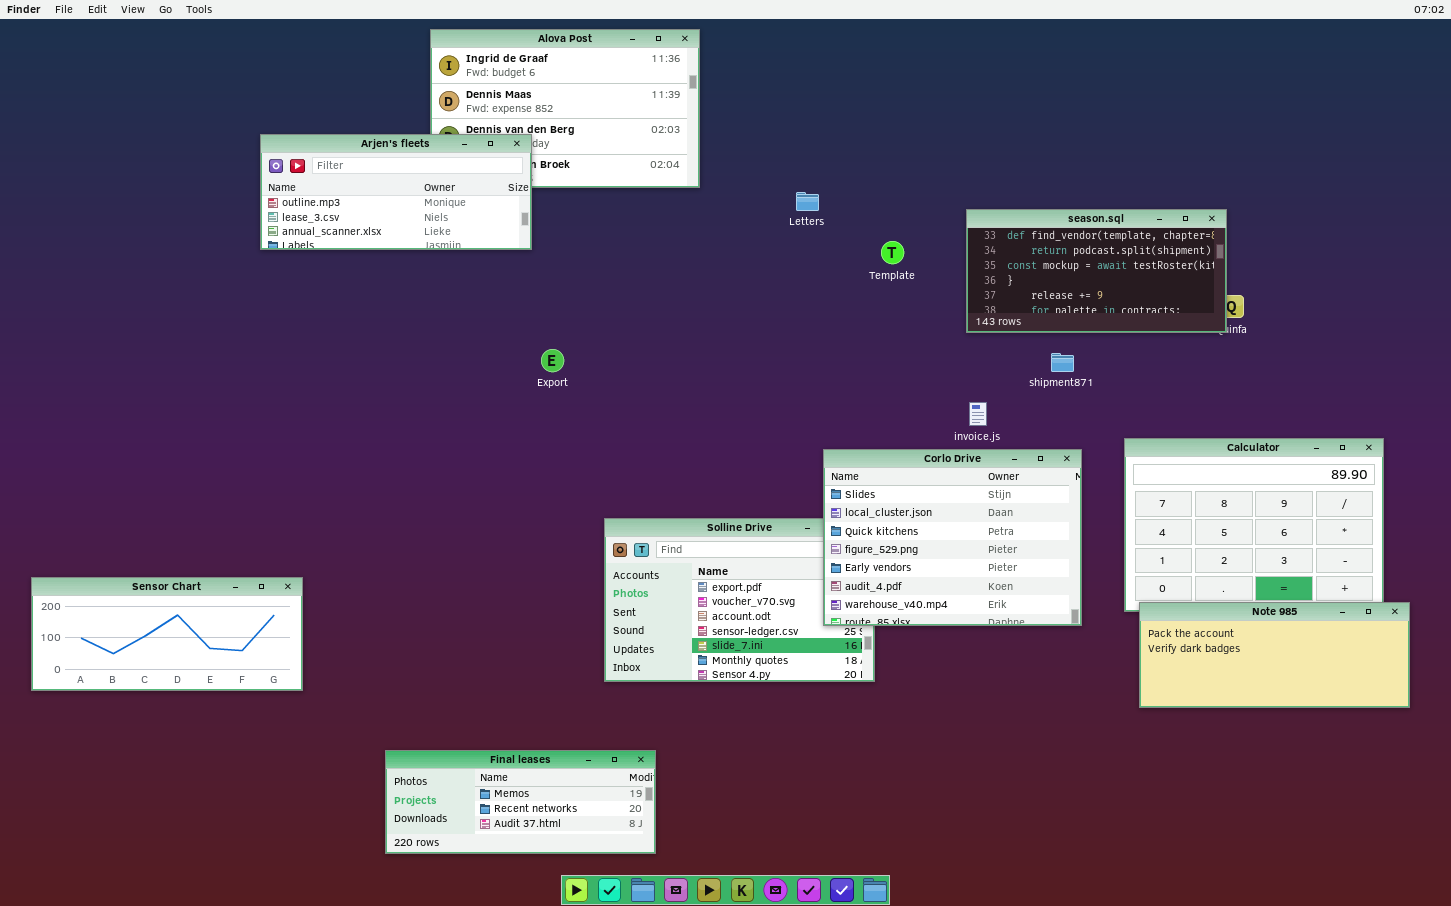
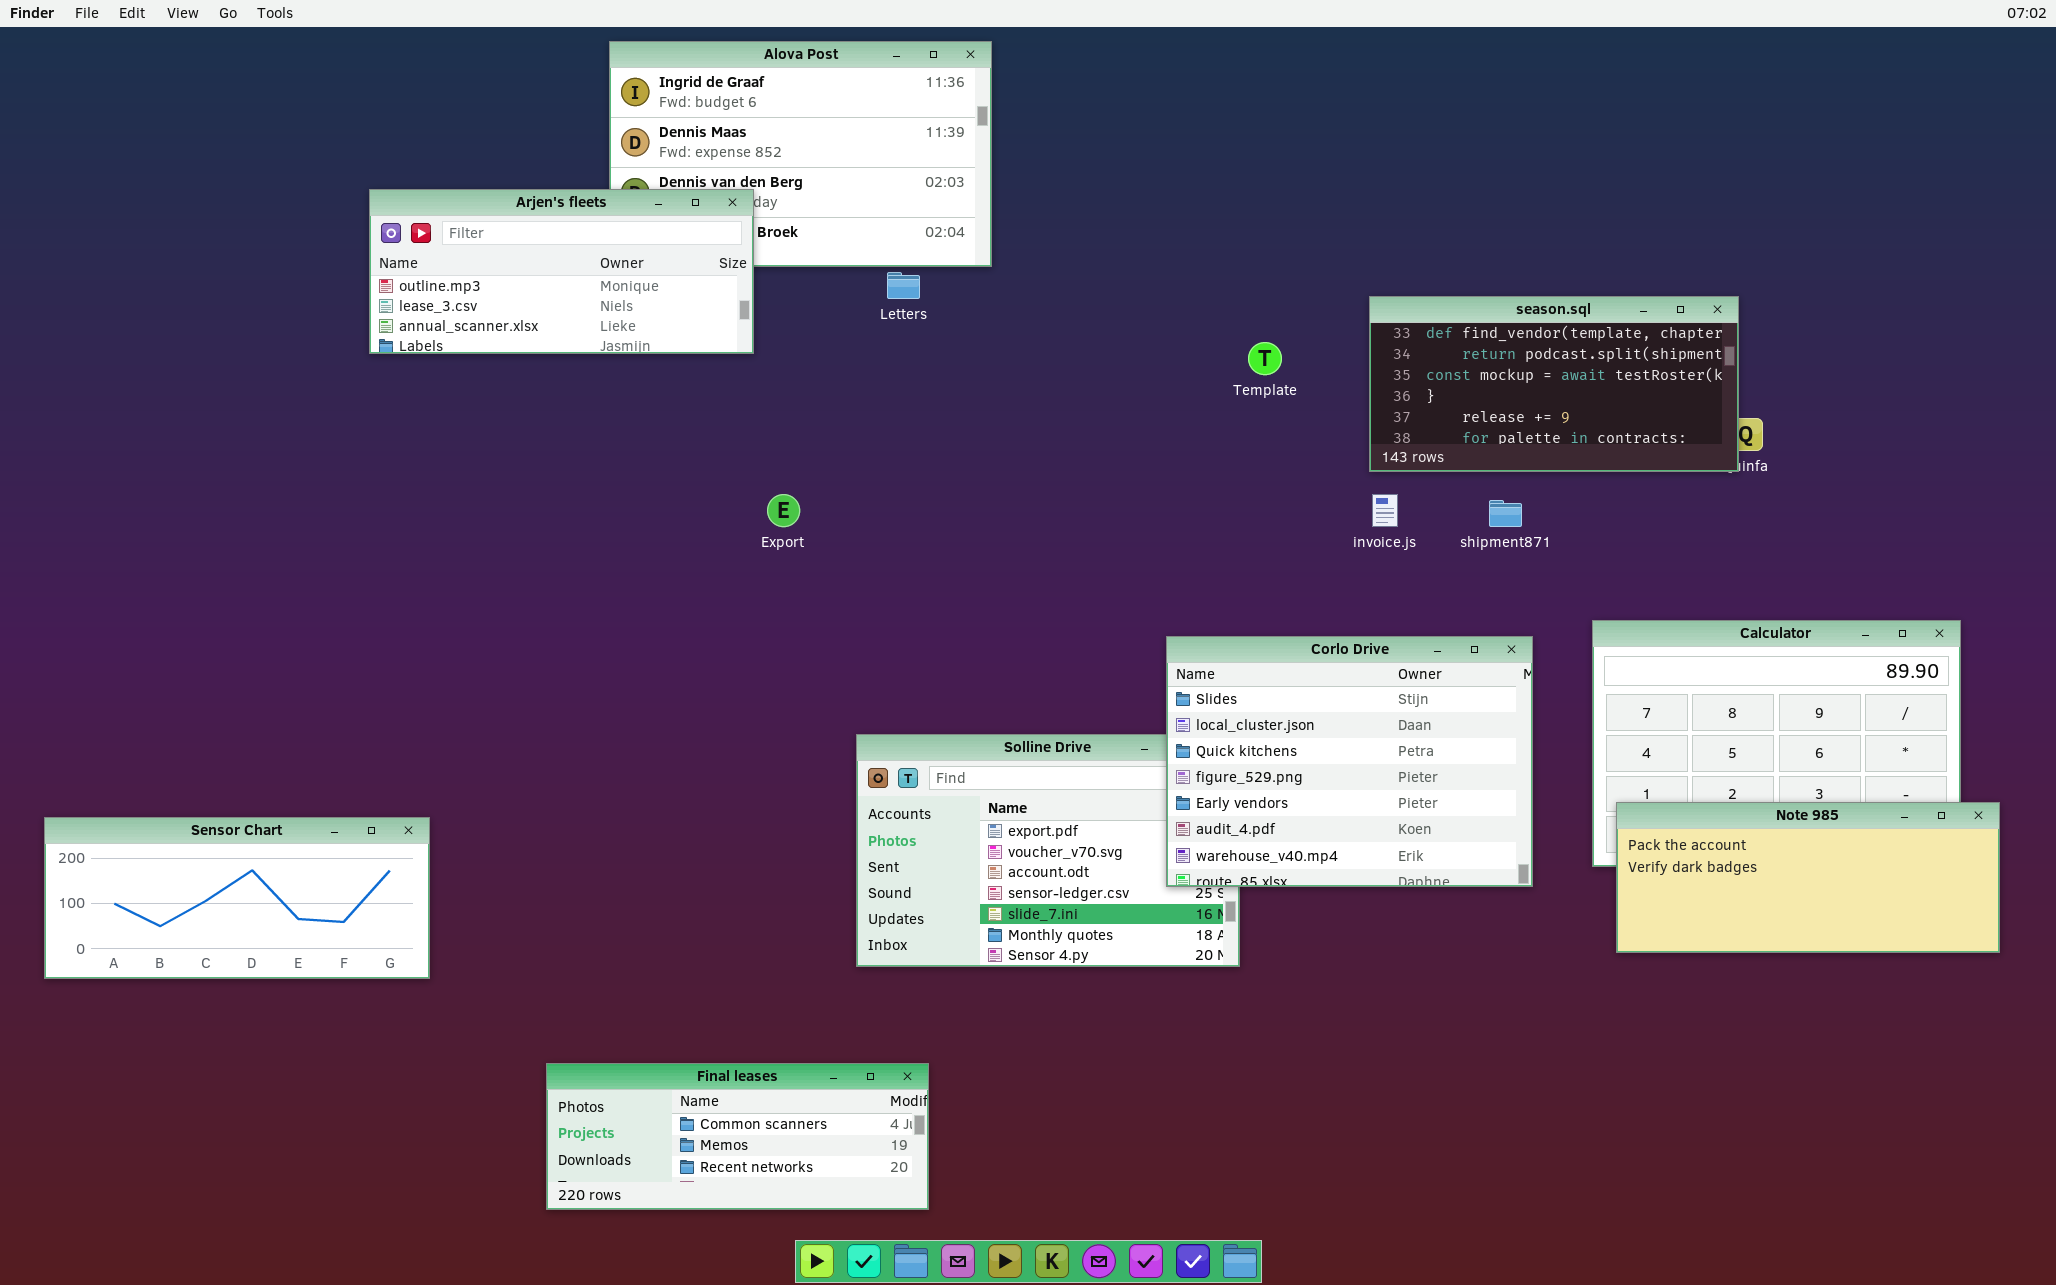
Letters: [796,192,819,211] -> [887,272,920,299], moved
invoice.js: [969,402,987,426] -> [1372,494,1398,527], moved
Note 985: [1139,602,1410,708] -> [1616,802,2000,953], moved
Final leases: [385,750,656,854] -> [546,1063,929,1210], scrolled up 1 row

